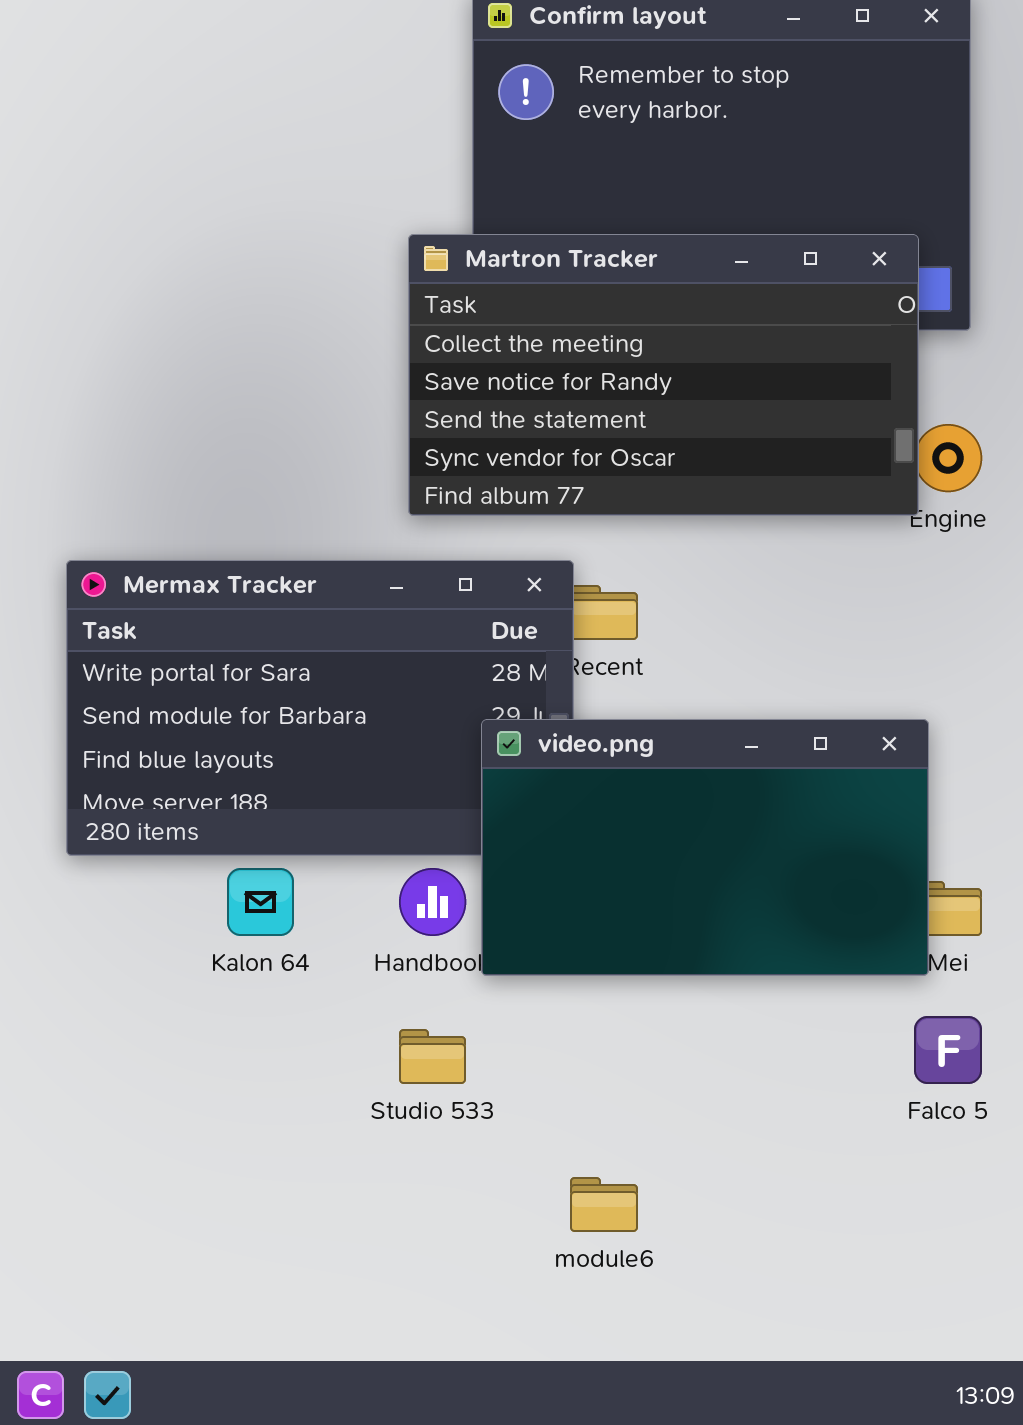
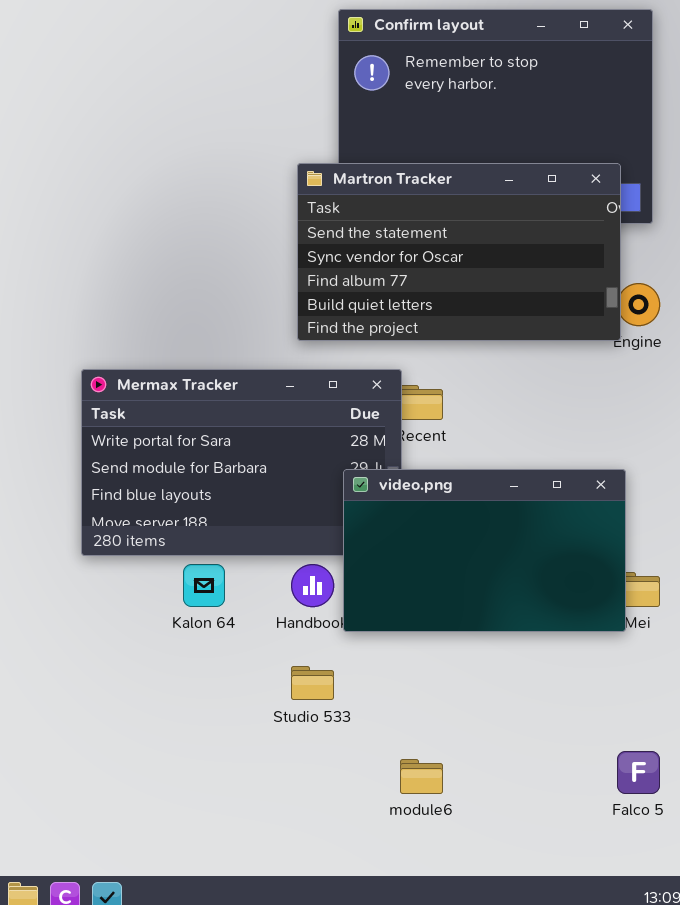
Martron Tracker: [408,234,919,516] -> [297,163,621,341], scrolled down 2 rows
Falco 5: [914,1016,982,1084] -> [617,751,660,794], moved

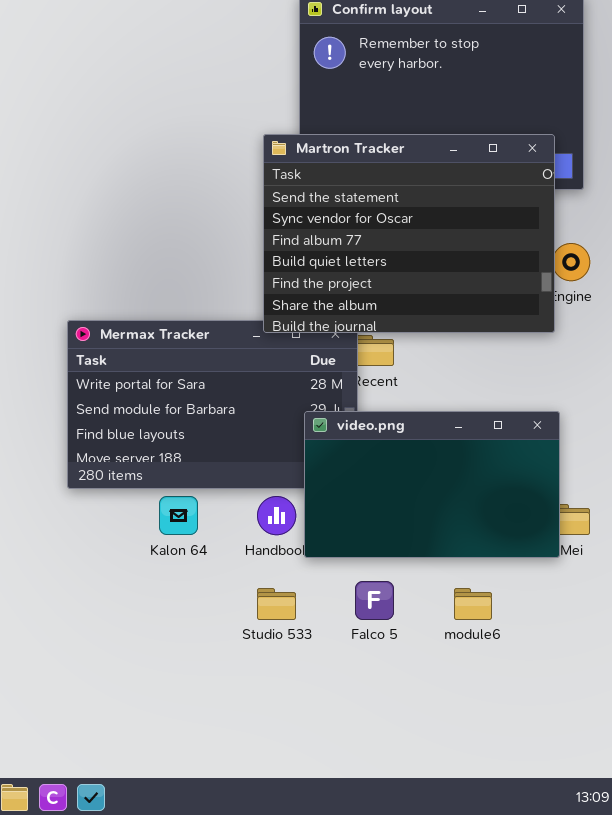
Martron Tracker: [297,163,621,341] -> [263,134,555,333], resized
Falco 5: [617,751,660,794] -> [355,581,394,620], moved
module6: [400,759,443,794] -> [454,588,492,620], moved

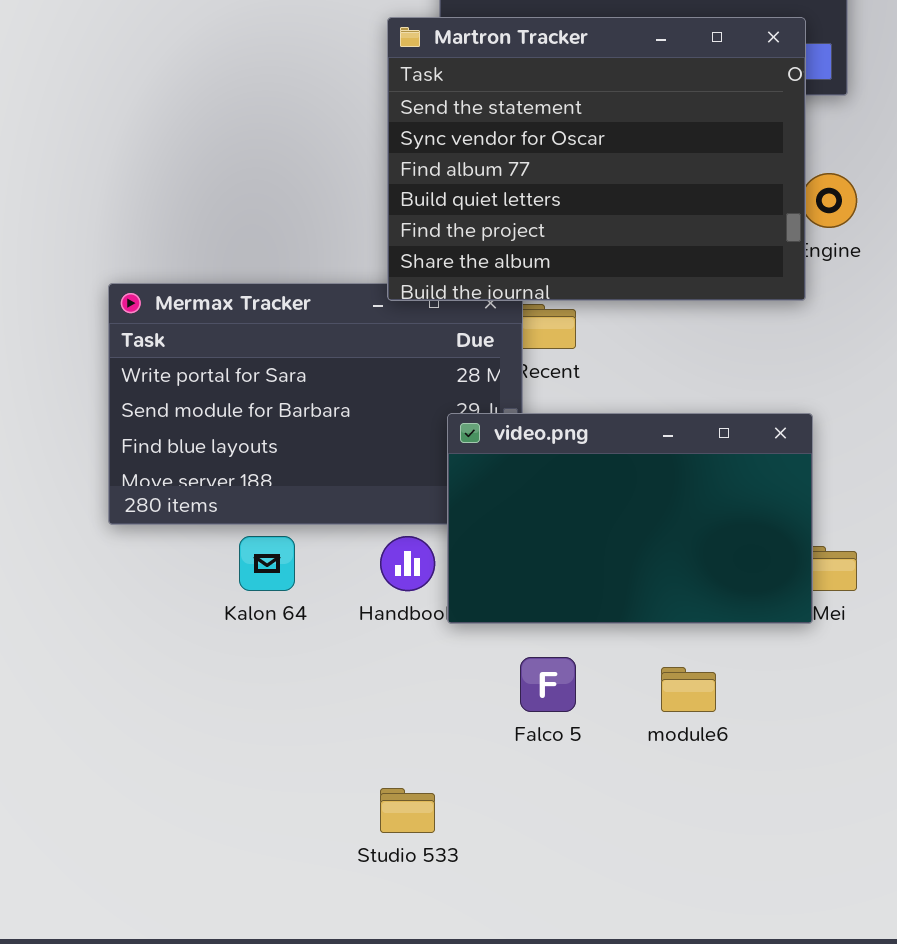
Studio 533: [257,588,296,620] -> [380,788,435,833], moved

